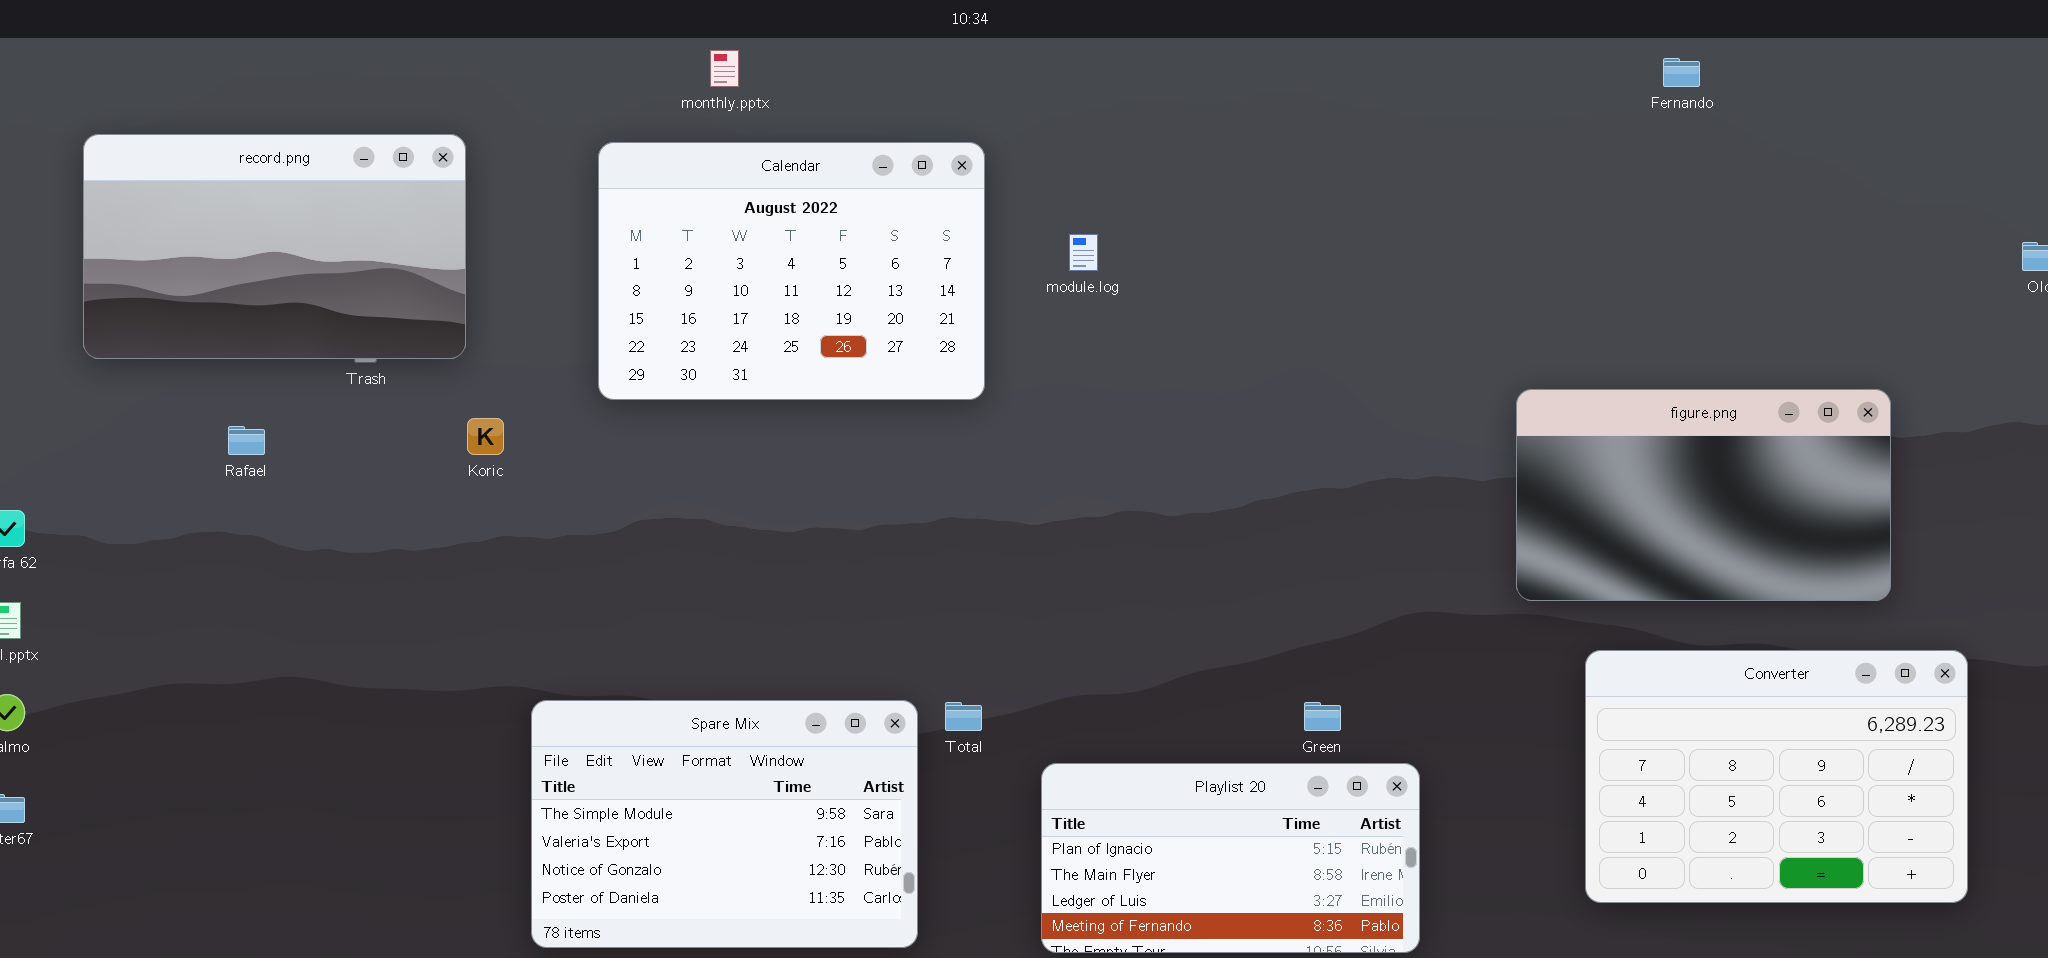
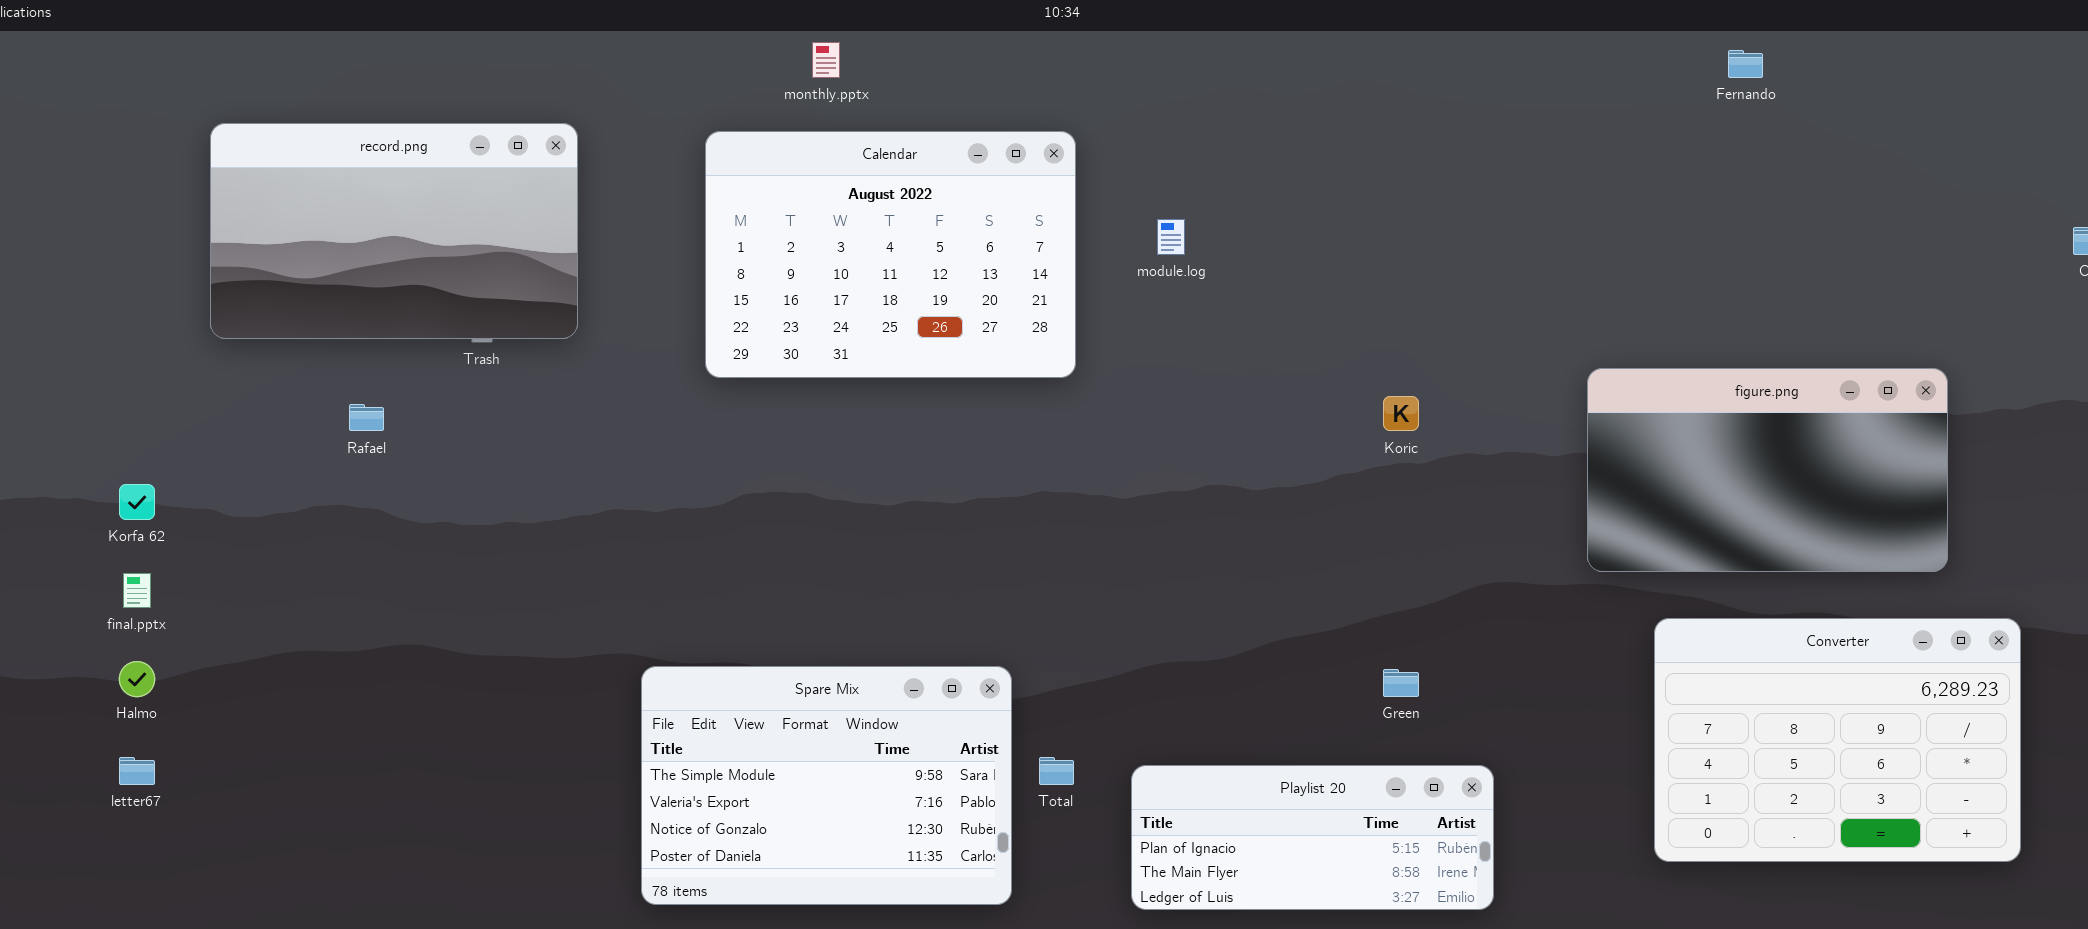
Koric: [467,418,504,455] -> [1383,396,1419,431], moved
Total: [945,702,982,731] -> [1039,757,1074,785], moved
Playlist 20: [1041,763,1420,953] -> [1131,765,1494,910], resized

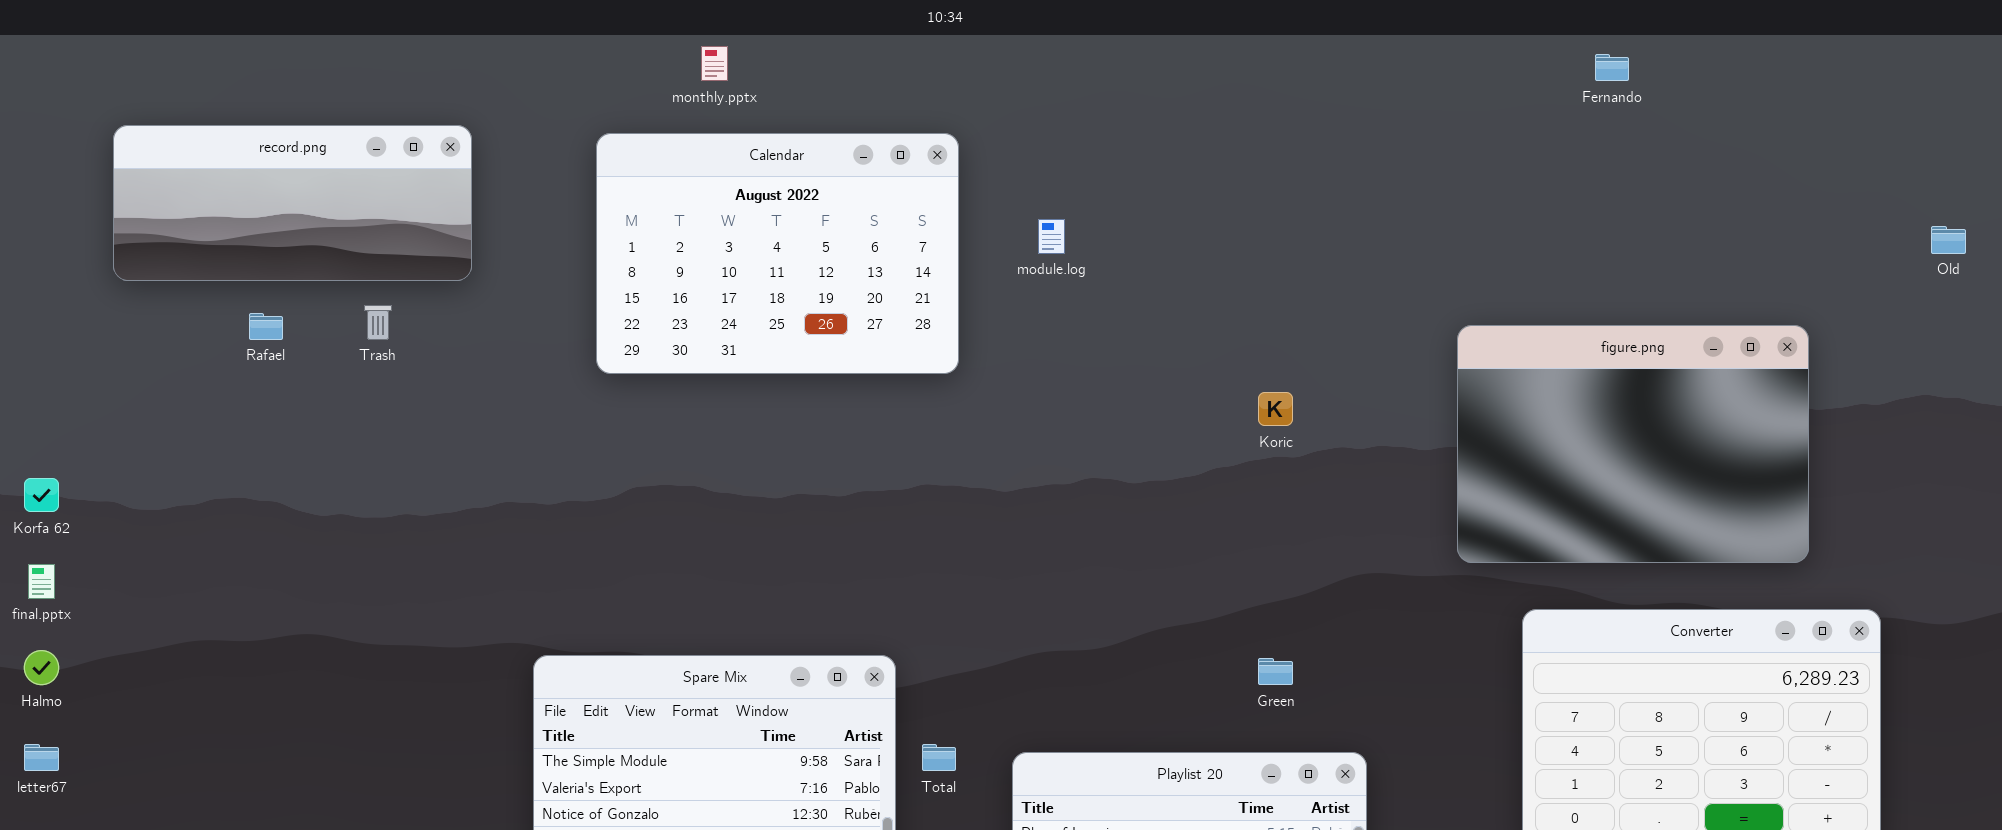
record.png: [210,123,578,339] -> [113,125,472,281], resized
figure.png: [1587,368,1948,572] -> [1457,325,1809,563], resized
Rafael: [349,404,384,431] -> [249,313,283,340], moved

